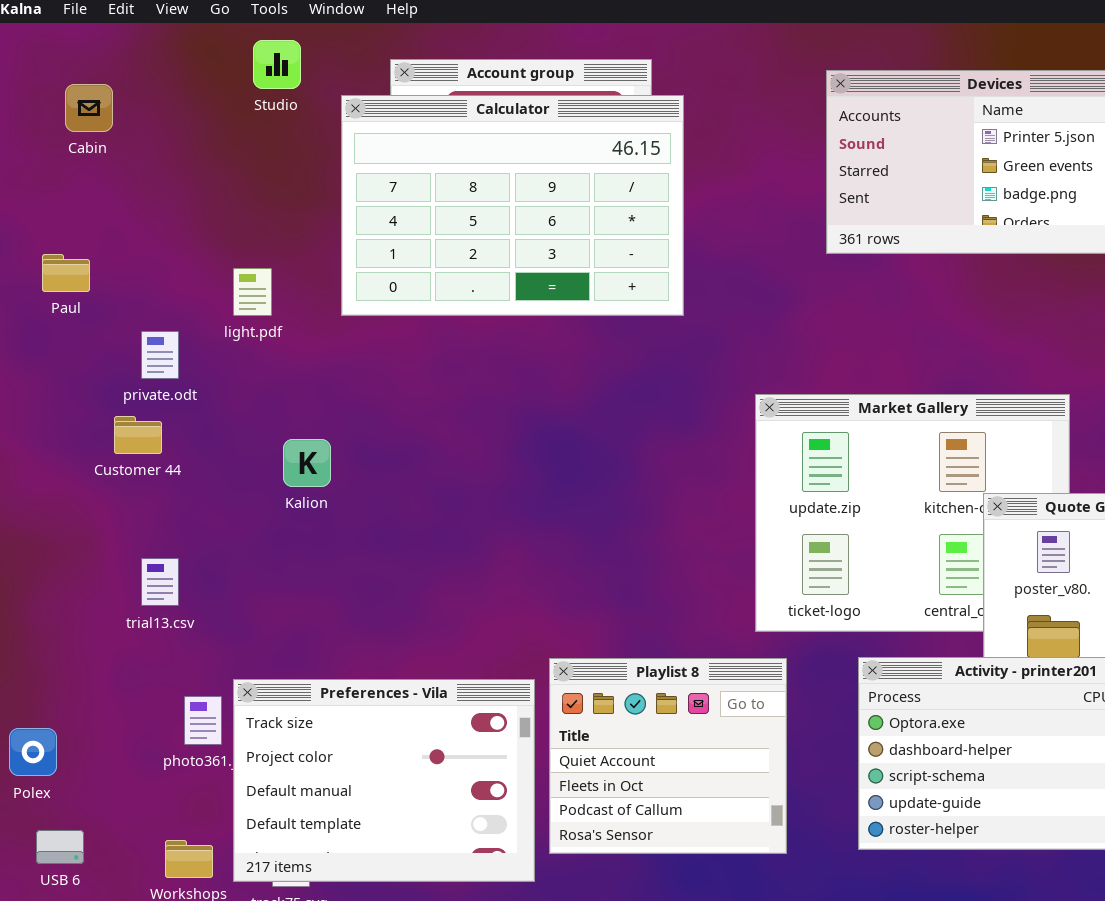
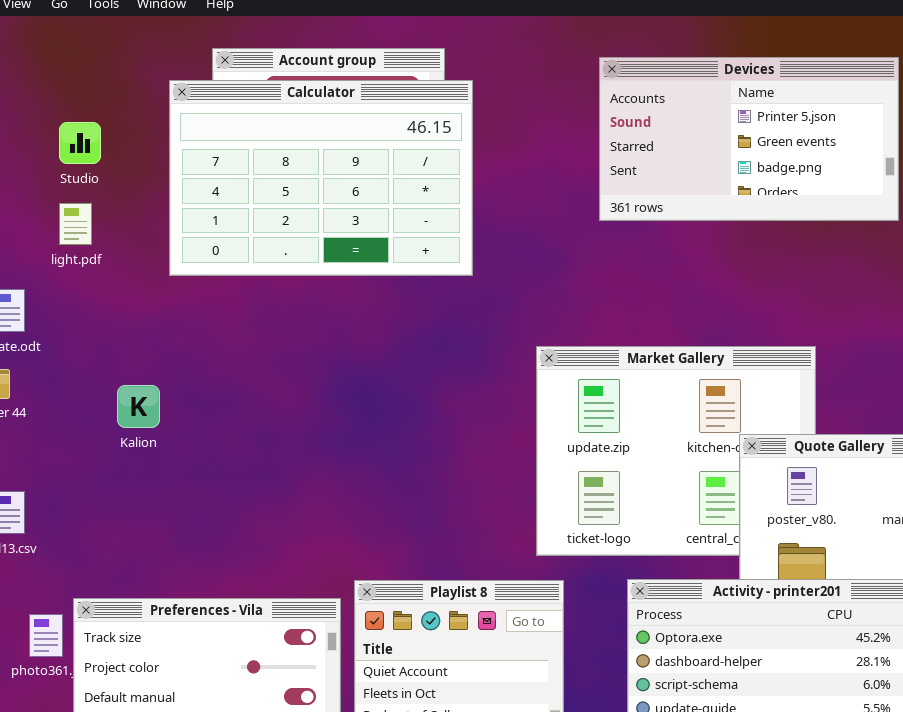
Studio: [253,40,301,89] -> [59,122,101,164], moved
light.pdf: [233,268,272,316] -> [59,203,92,245], moved

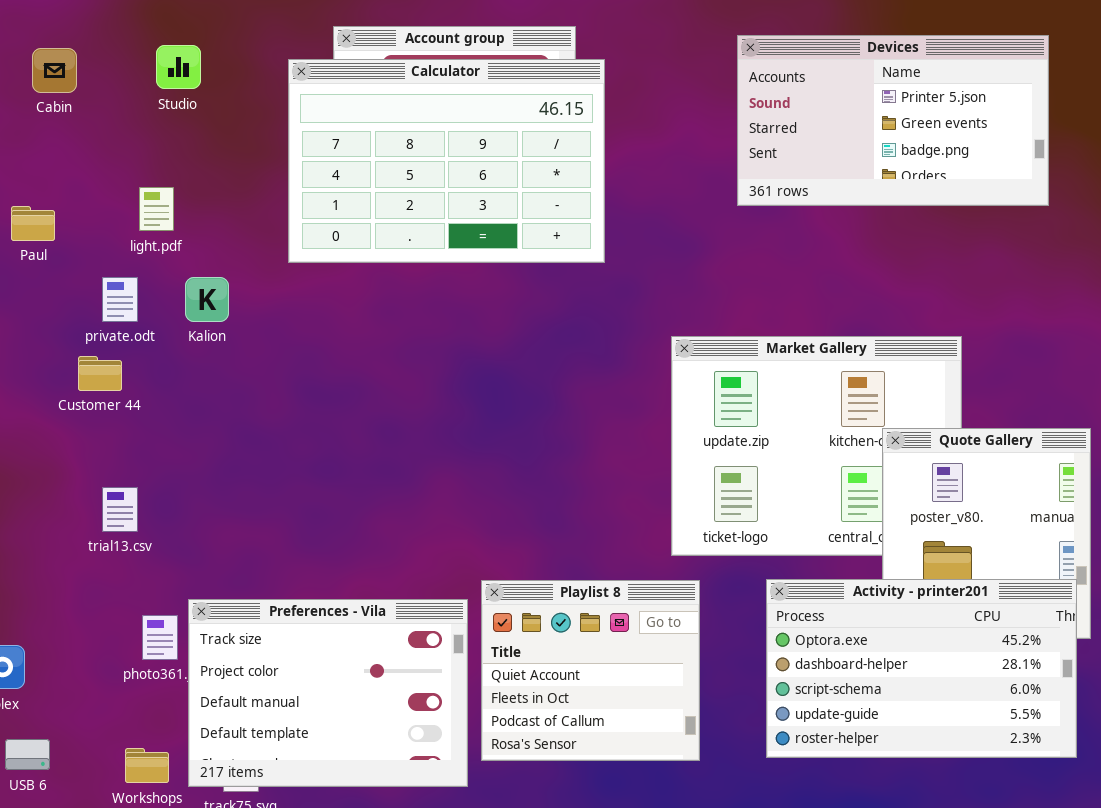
Studio: [59,122,101,164] -> [156,45,201,89], moved
light.pdf: [59,203,92,245] -> [139,187,174,231], moved
Kalion: [117,385,160,428] -> [185,277,229,322], moved

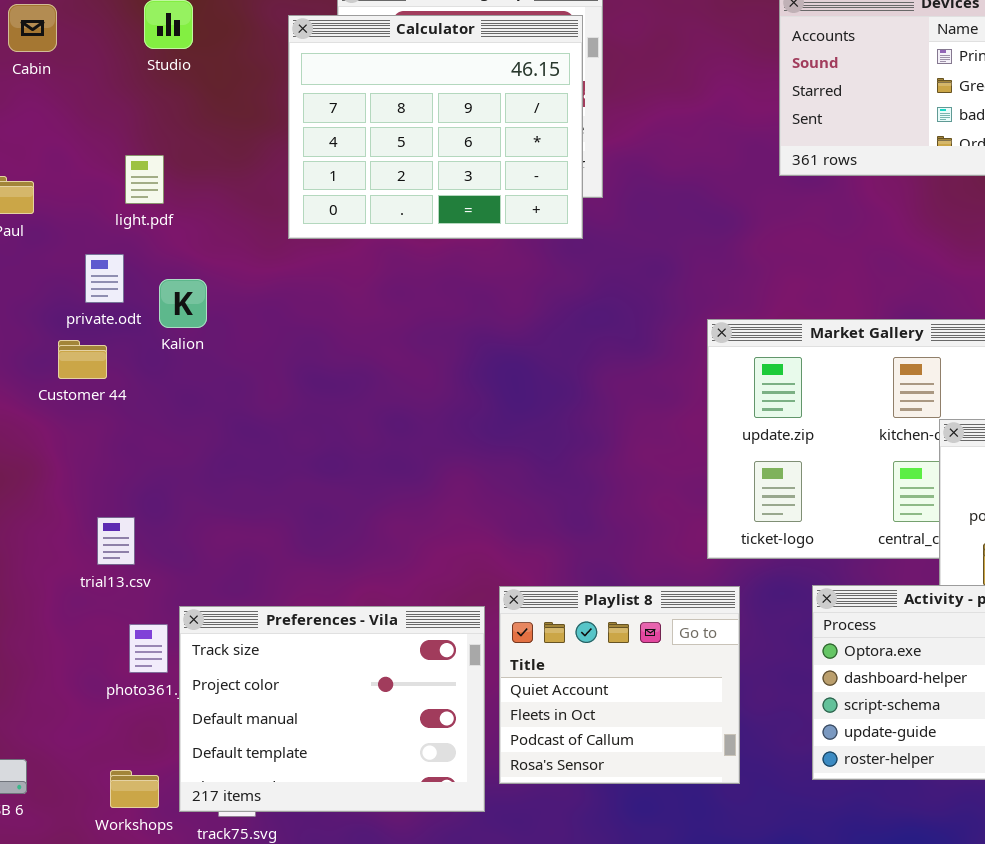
Calculator: [288,59,605,263] -> [288,15,583,239], resized
Kalion: [185,277,229,322] -> [159,279,207,328], moved
trial13.csv: [102,487,138,532] -> [97,517,135,565], moved

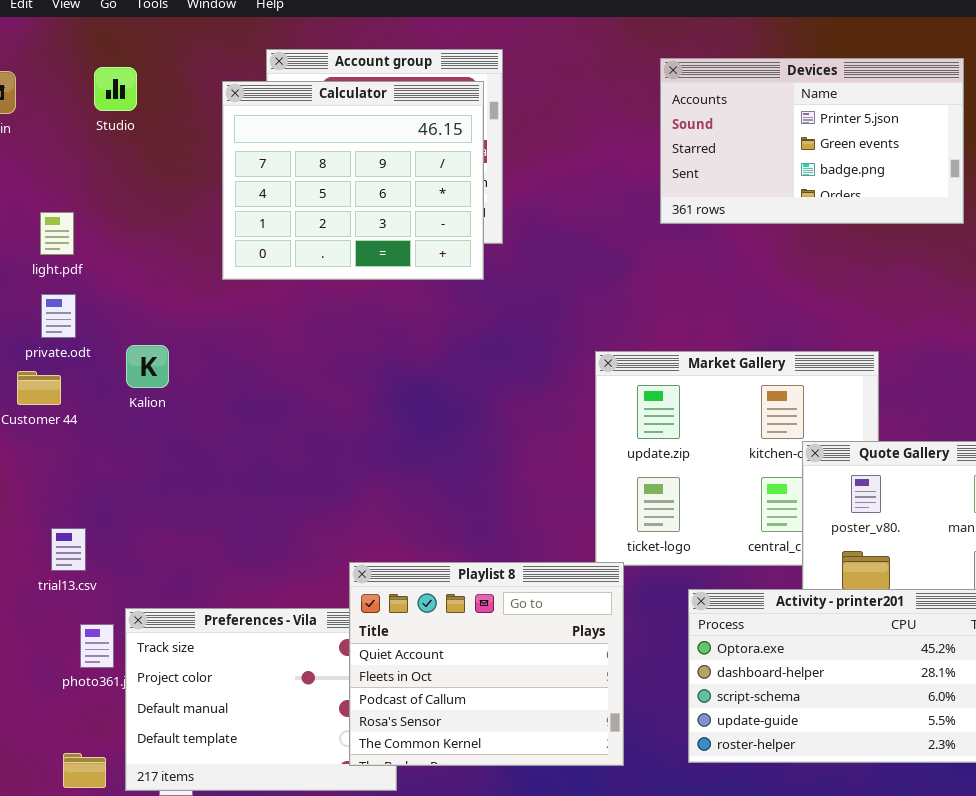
light.pdf: [125,155,164,204] -> [40,212,74,255], moved
Kalion: [159,279,207,328] -> [126,345,169,388], moved
Playlist 8: [499,586,740,784] -> [349,562,624,766], resized

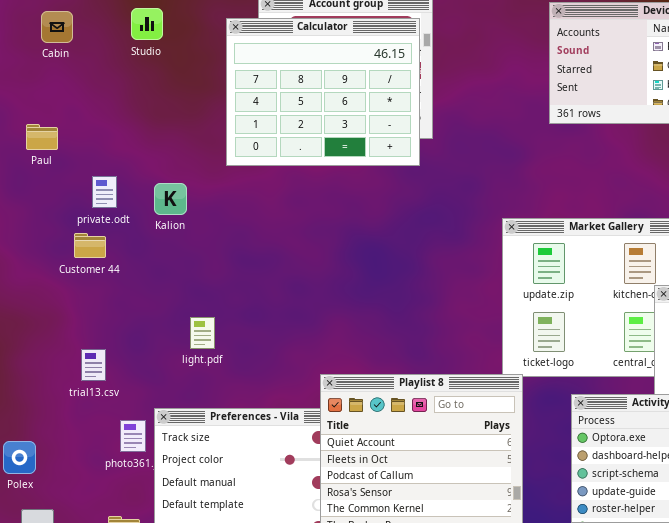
light.pdf: [40,212,74,255] -> [190,317,215,349], moved
Kalion: [126,345,169,388] -> [154,183,187,215], moved
trial13.csv: [51,528,86,571] -> [81,349,106,381], moved

